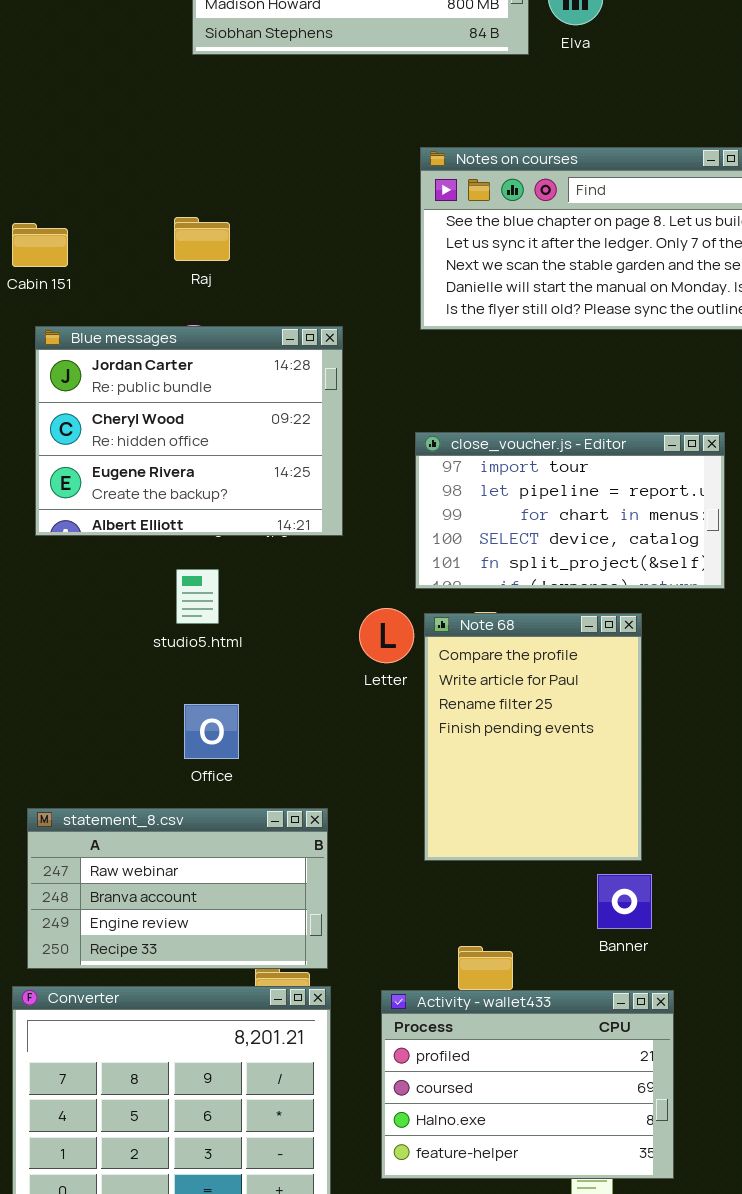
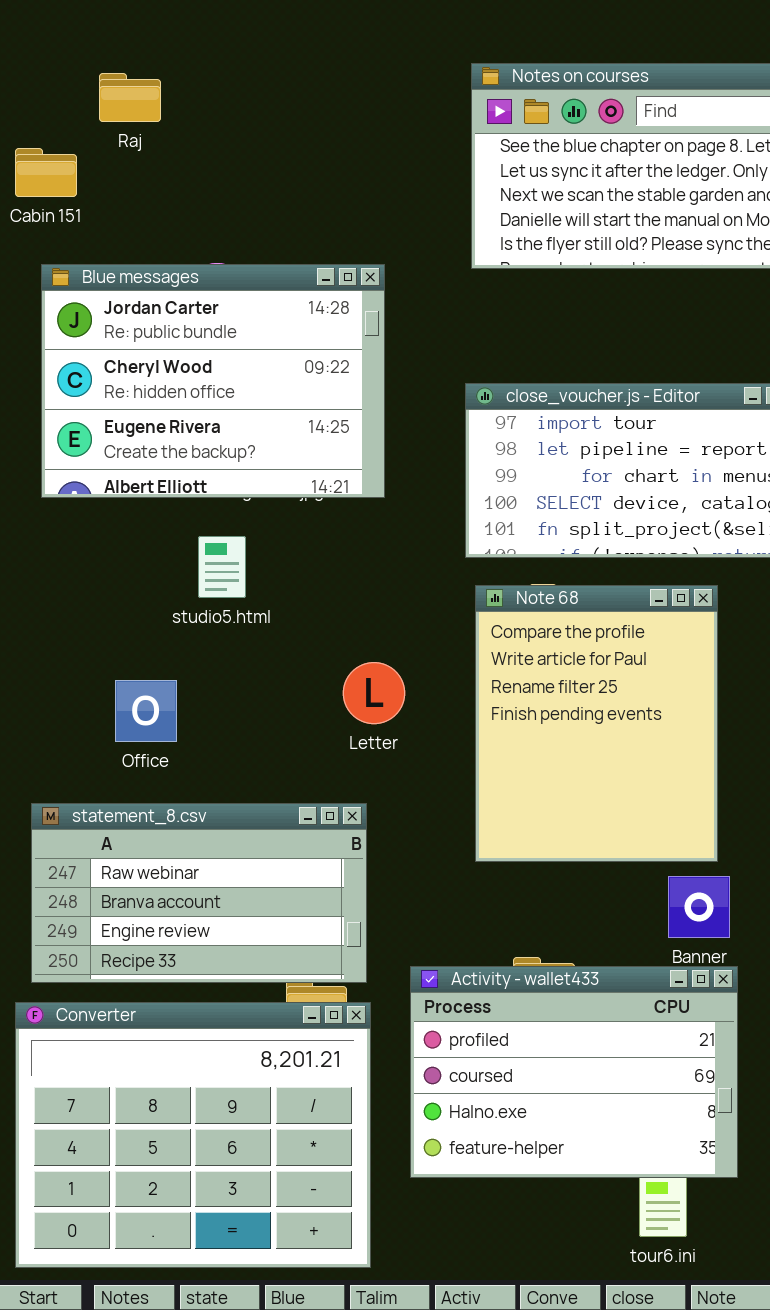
Raj: [174,217,230,261] -> [99,73,161,122], moved
Letter: [359,608,414,663] -> [343,662,405,724], moved
Office: [184,704,239,759] -> [115,680,177,742], moved
Activity - wallet433: [381,990,674,1179] -> [410,966,738,1178], moved

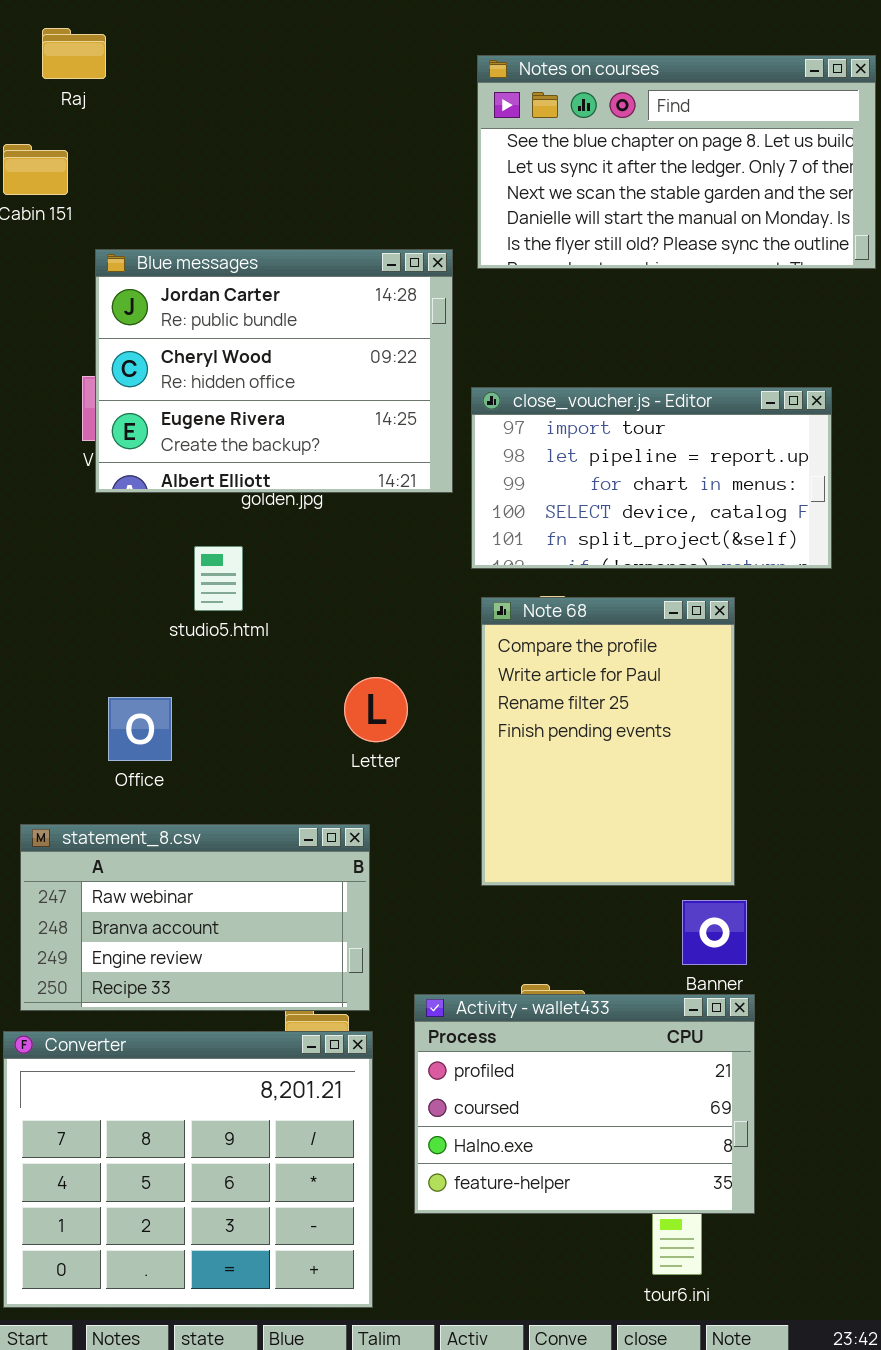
Raj: [99,73,161,122] -> [42,28,106,79], moved
Blue messages: [41,264,385,498] -> [95,249,453,493], moved

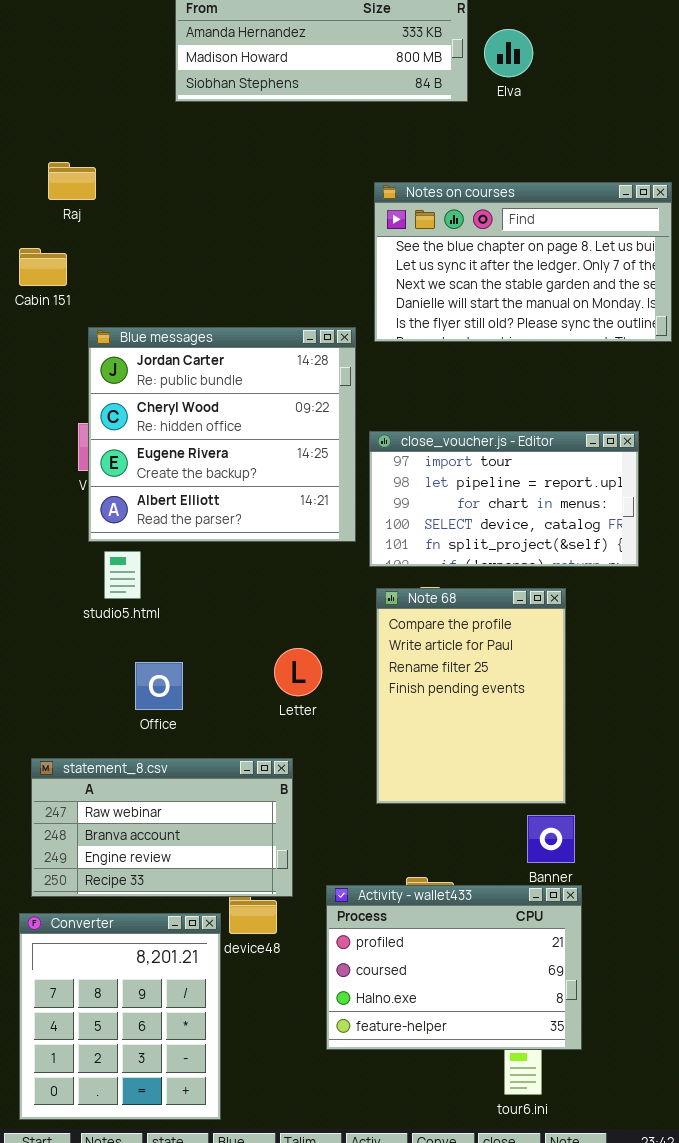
Blue messages: [95,249,453,493] -> [88,327,356,542], resized
studio5.html: [194,546,243,611] -> [104,551,141,599], moved
Office: [108,697,172,761] -> [135,662,183,710], moved
Converter: [3,1031,373,1308] -> [19,913,221,1120], resized

